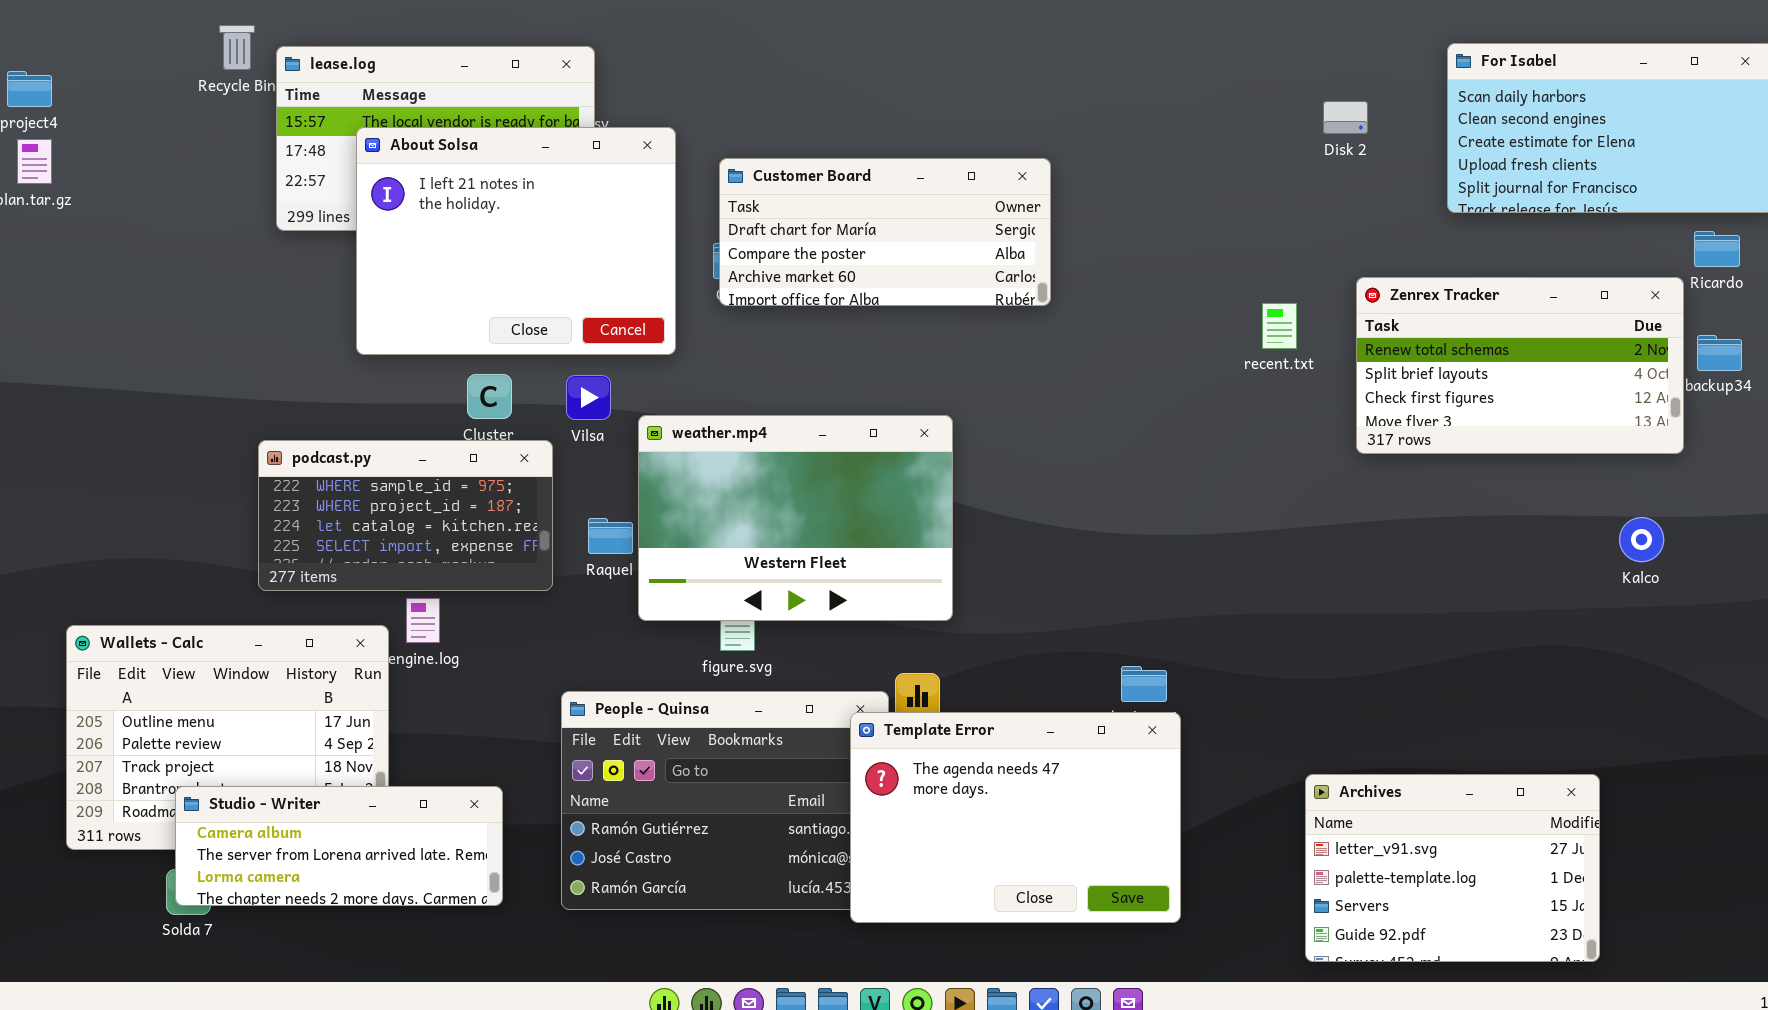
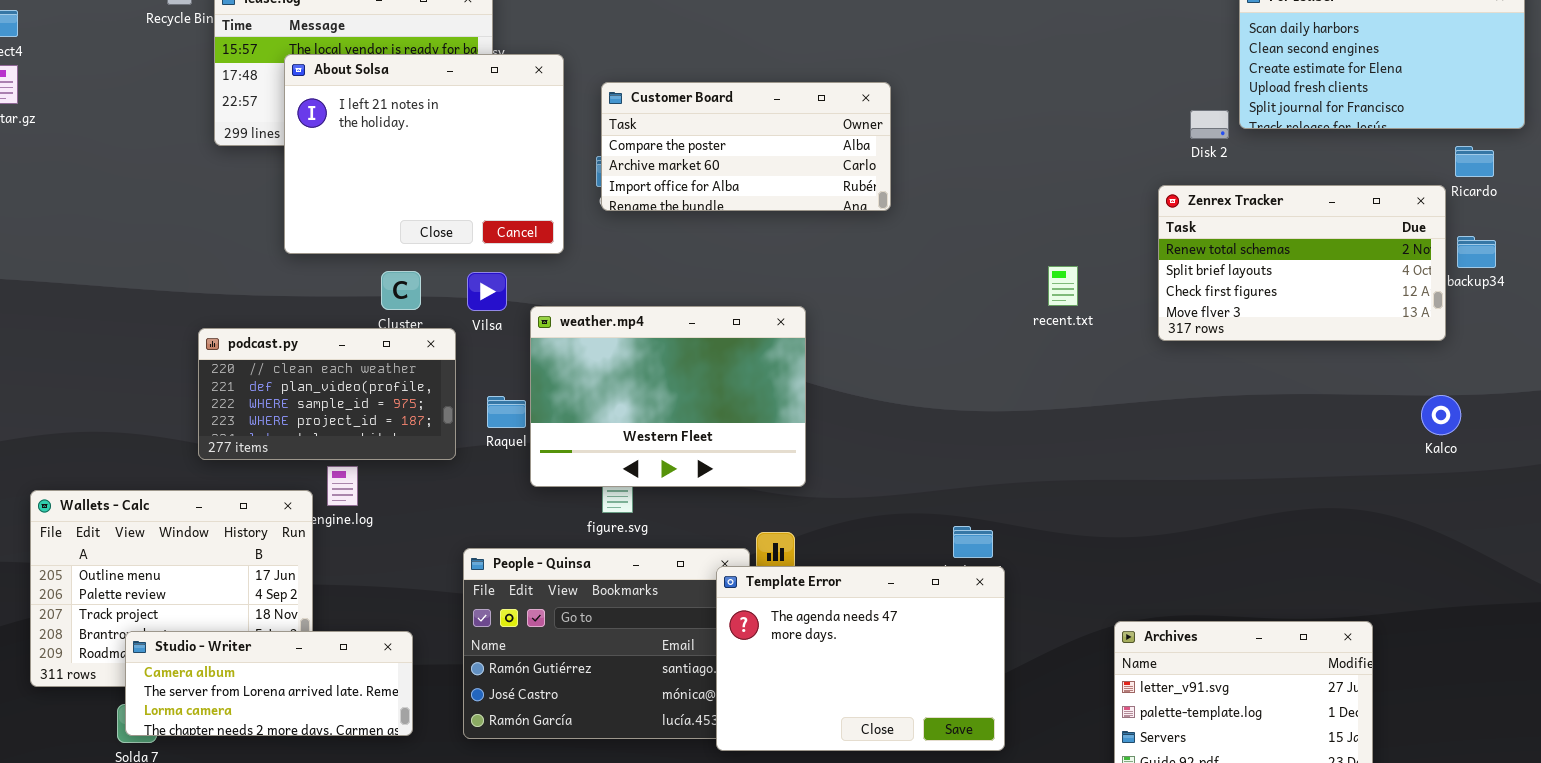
Disk 2: [1323,101,1368,134] -> [1190,110,1229,139], moved
Customer Board: [719,158,1051,306] -> [601,82,891,211], scrolled down 1 row
recent.txt: [1262,303,1297,349] -> [1048,266,1078,306], moved
podcast.py: [258,440,553,591] -> [198,328,456,460], scrolled up 2 rows
Kalco: [1619,517,1664,562] -> [1421,395,1461,435], moved

